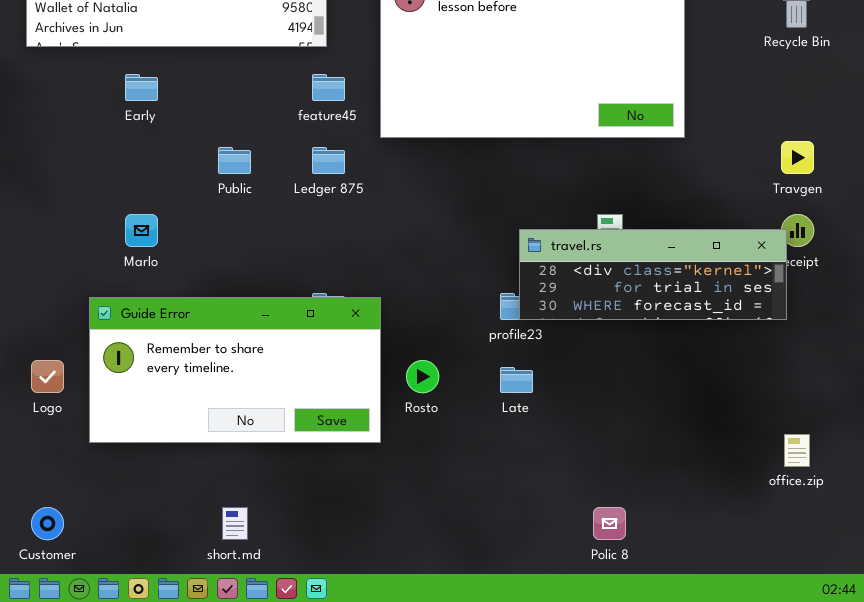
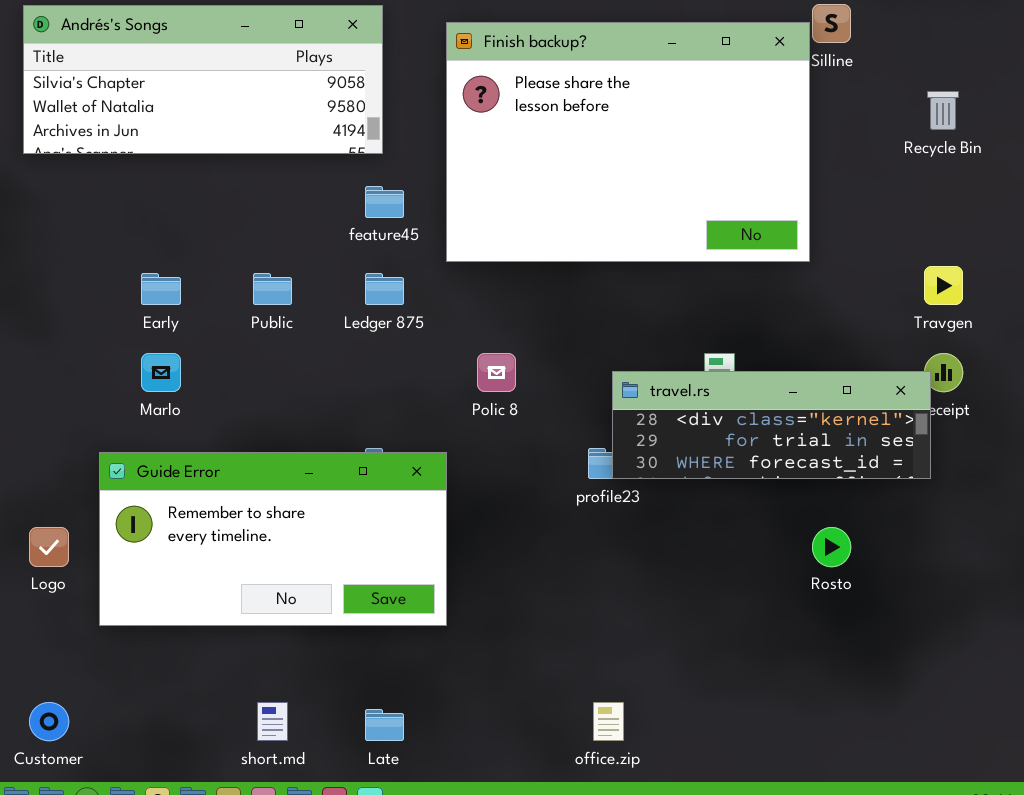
Early: [125,74,158,101] -> [141,273,181,305], moved
Rosto: [406,360,439,393] -> [812,527,851,567], moved
Late: [500,367,533,393] -> [365,709,404,741], moved
office.zip: [784,434,810,467] -> [593,702,624,741], moved
Polic 8: [593,507,626,540] -> [477,353,516,392], moved

